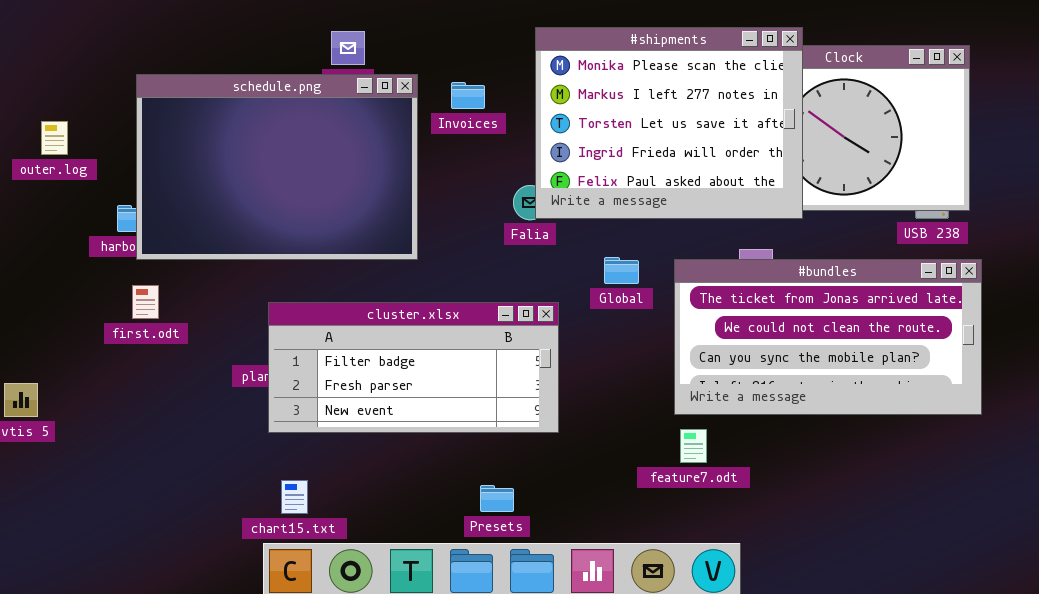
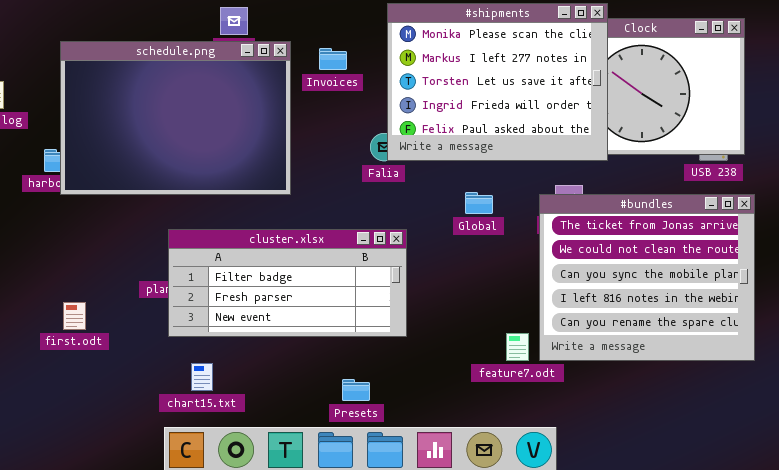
Global: [604,257,639,284] -> [465,192,493,214], moved
#bundles: [674,259,982,415] -> [539,194,755,361], resized
first.odt: [132,285,159,319] -> [63,302,86,330], moved
chart15.txt: [281,480,308,514] -> [191,363,213,391], moved

